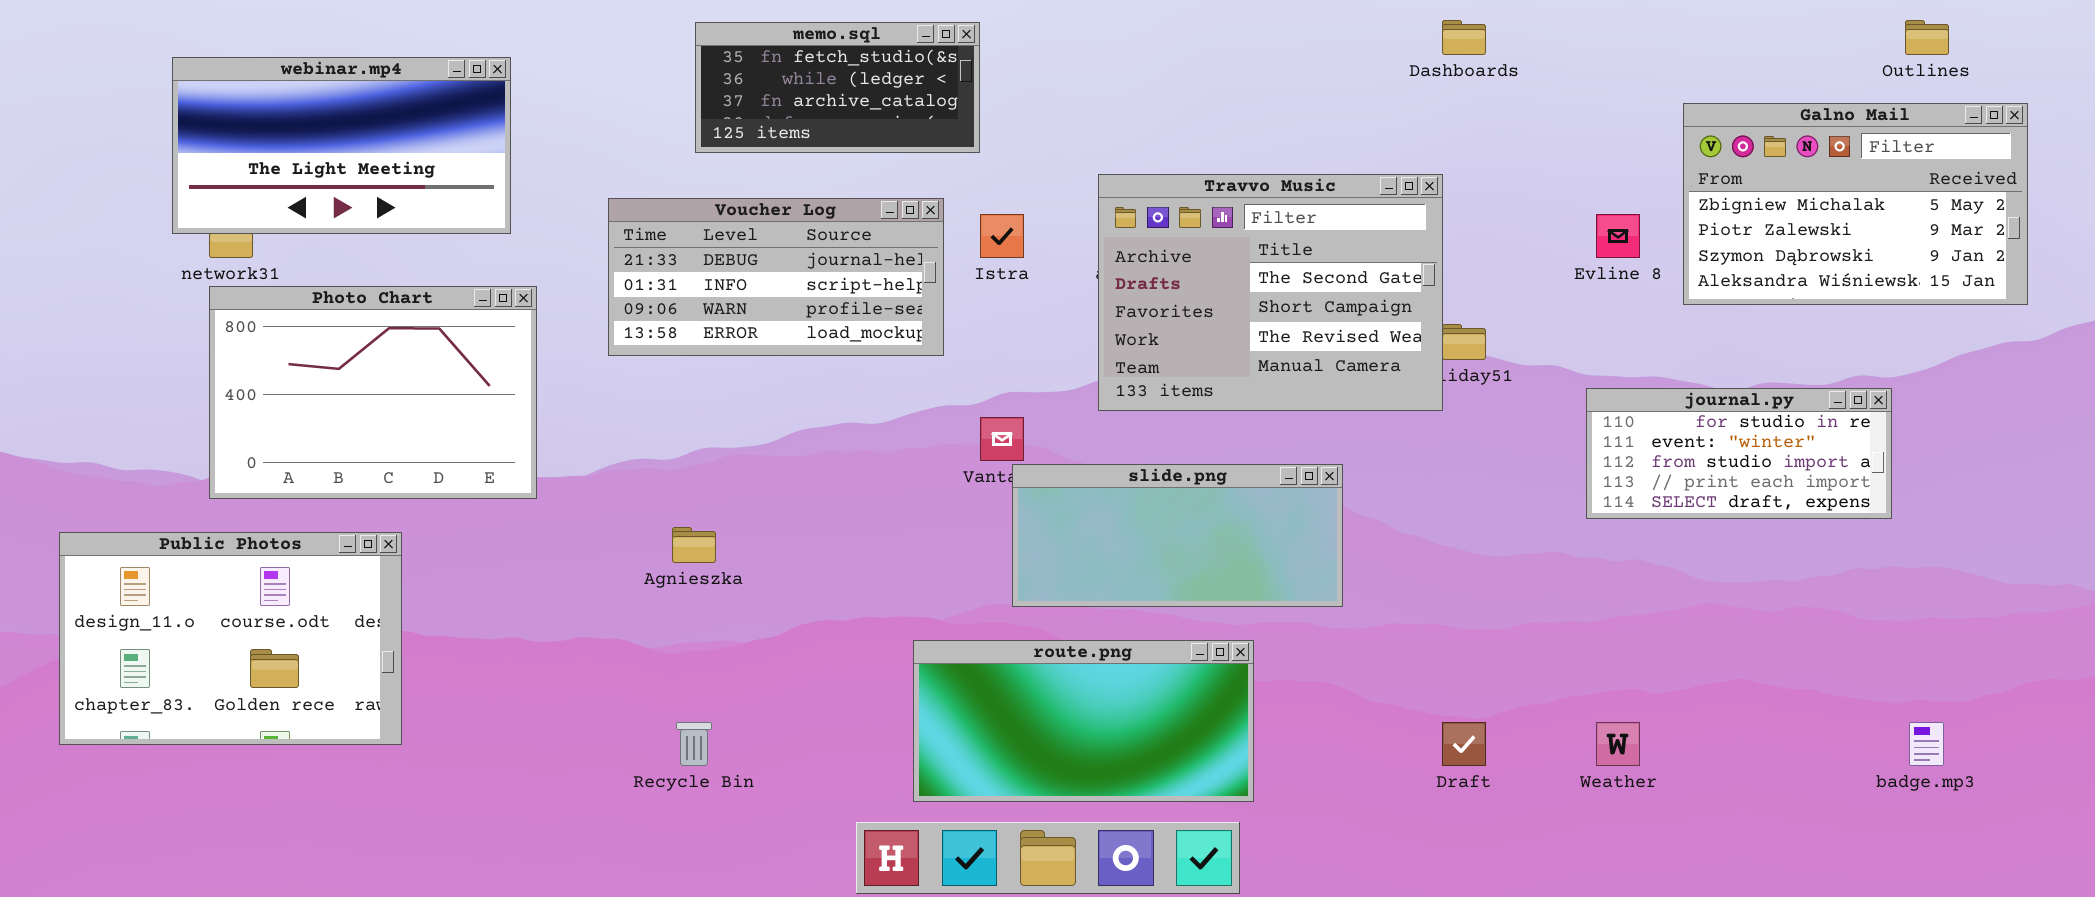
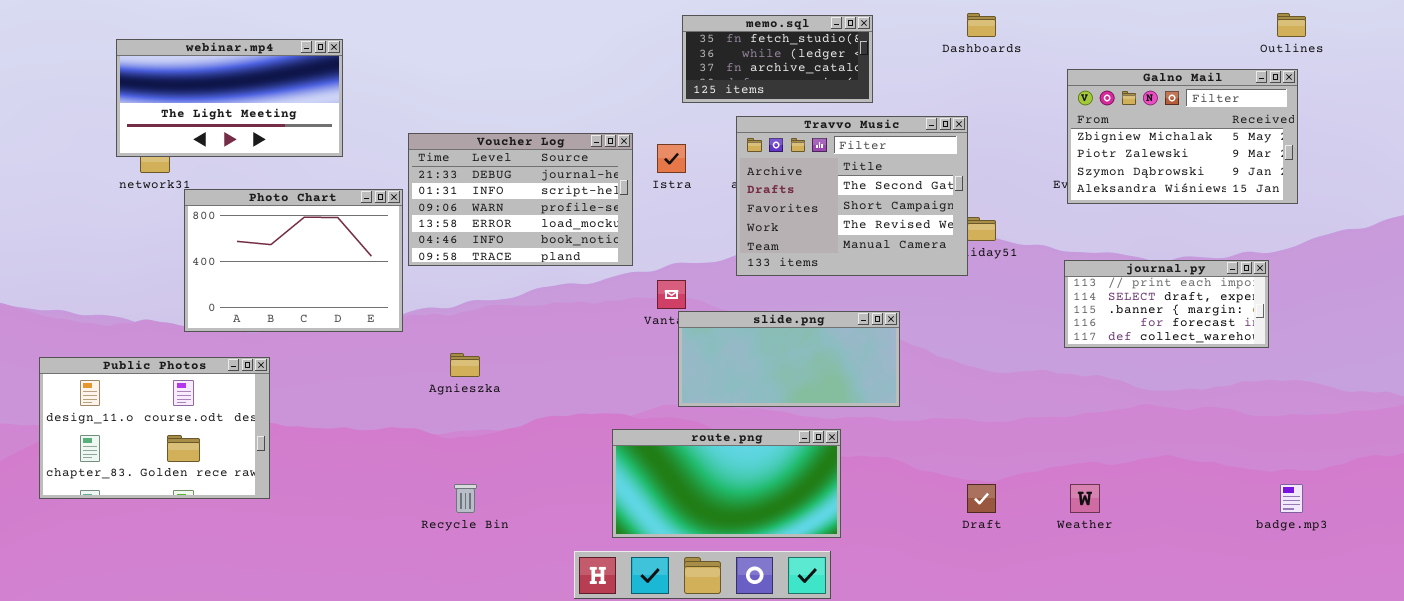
memo.sql: [695,22,980,153] -> [682,15,873,103], moved
Galno Mail: [1683,103,2028,305] -> [1067,69,1298,204], moved
Voucher Log: [608,198,944,356] -> [408,133,633,266], resized
Photo Chart: [209,286,537,499] -> [184,189,403,332], moved
journal.py: [1586,388,1892,519] -> [1064,260,1269,348], scrolled down 3 rows

